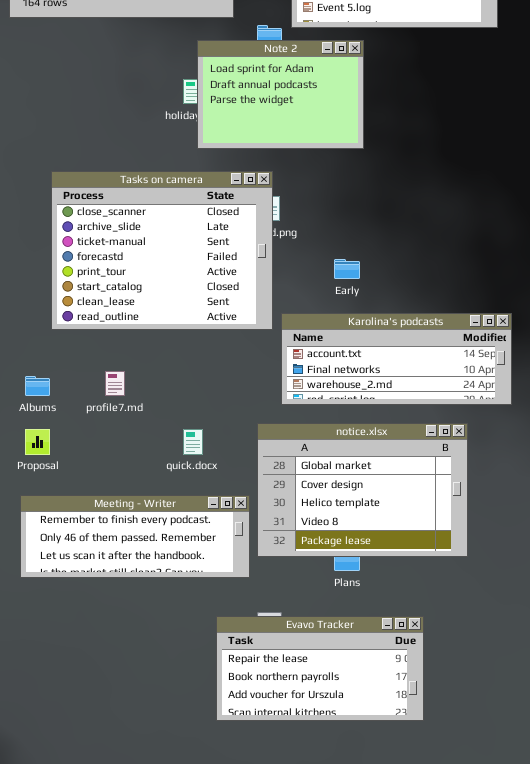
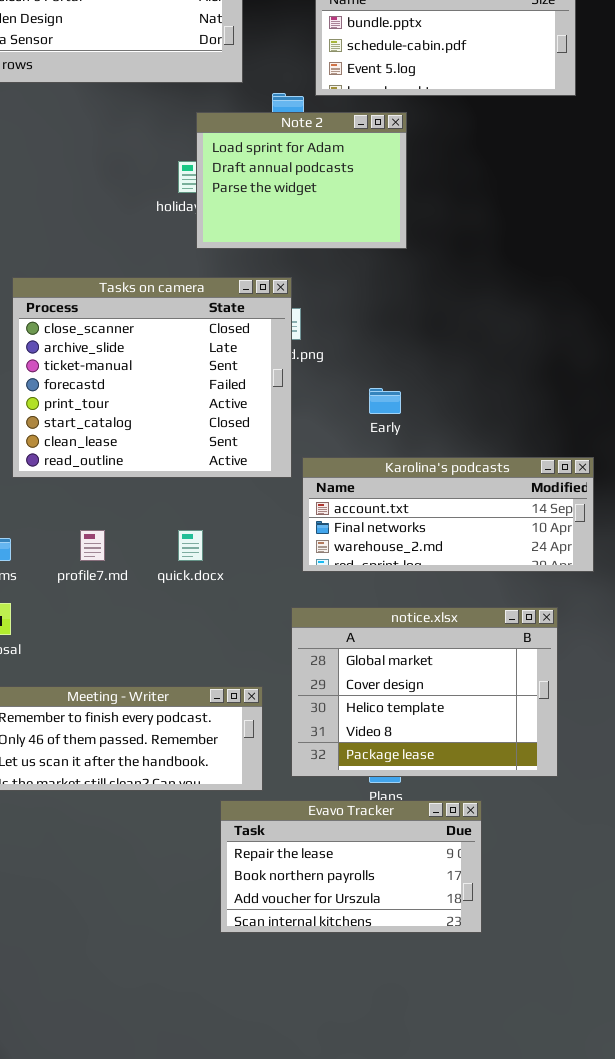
notice.xlsx: [257,423,468,557] -> [291,607,558,777], moved
quick.docx: [183,429,203,455] -> [178,530,203,561], moved
Evavo Tracker: [216,616,424,721] -> [220,800,482,933], moved

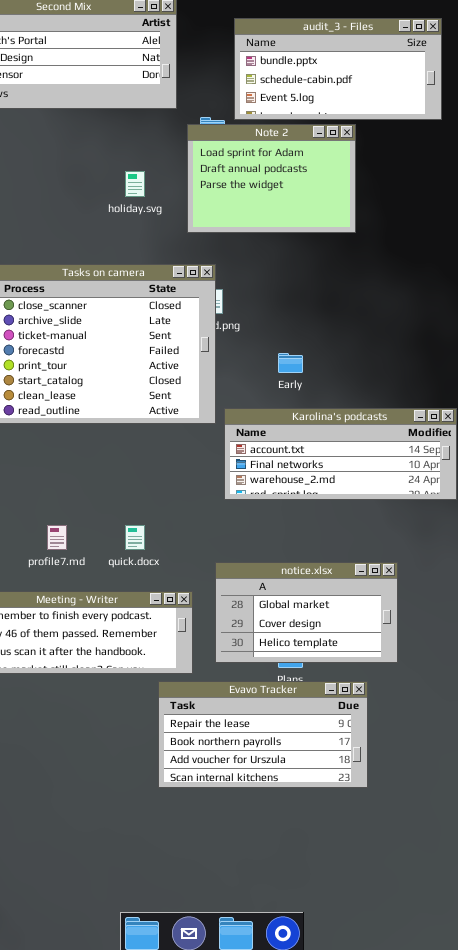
Note 2: [196,112,407,249] -> [187,124,356,233], moved
profile7.md: [80,530,105,561] -> [47,525,67,550], moved
quick.docx: [178,530,203,561] -> [125,525,145,550], moved
notice.xlsx: [291,607,558,777] -> [215,562,398,663], resized

